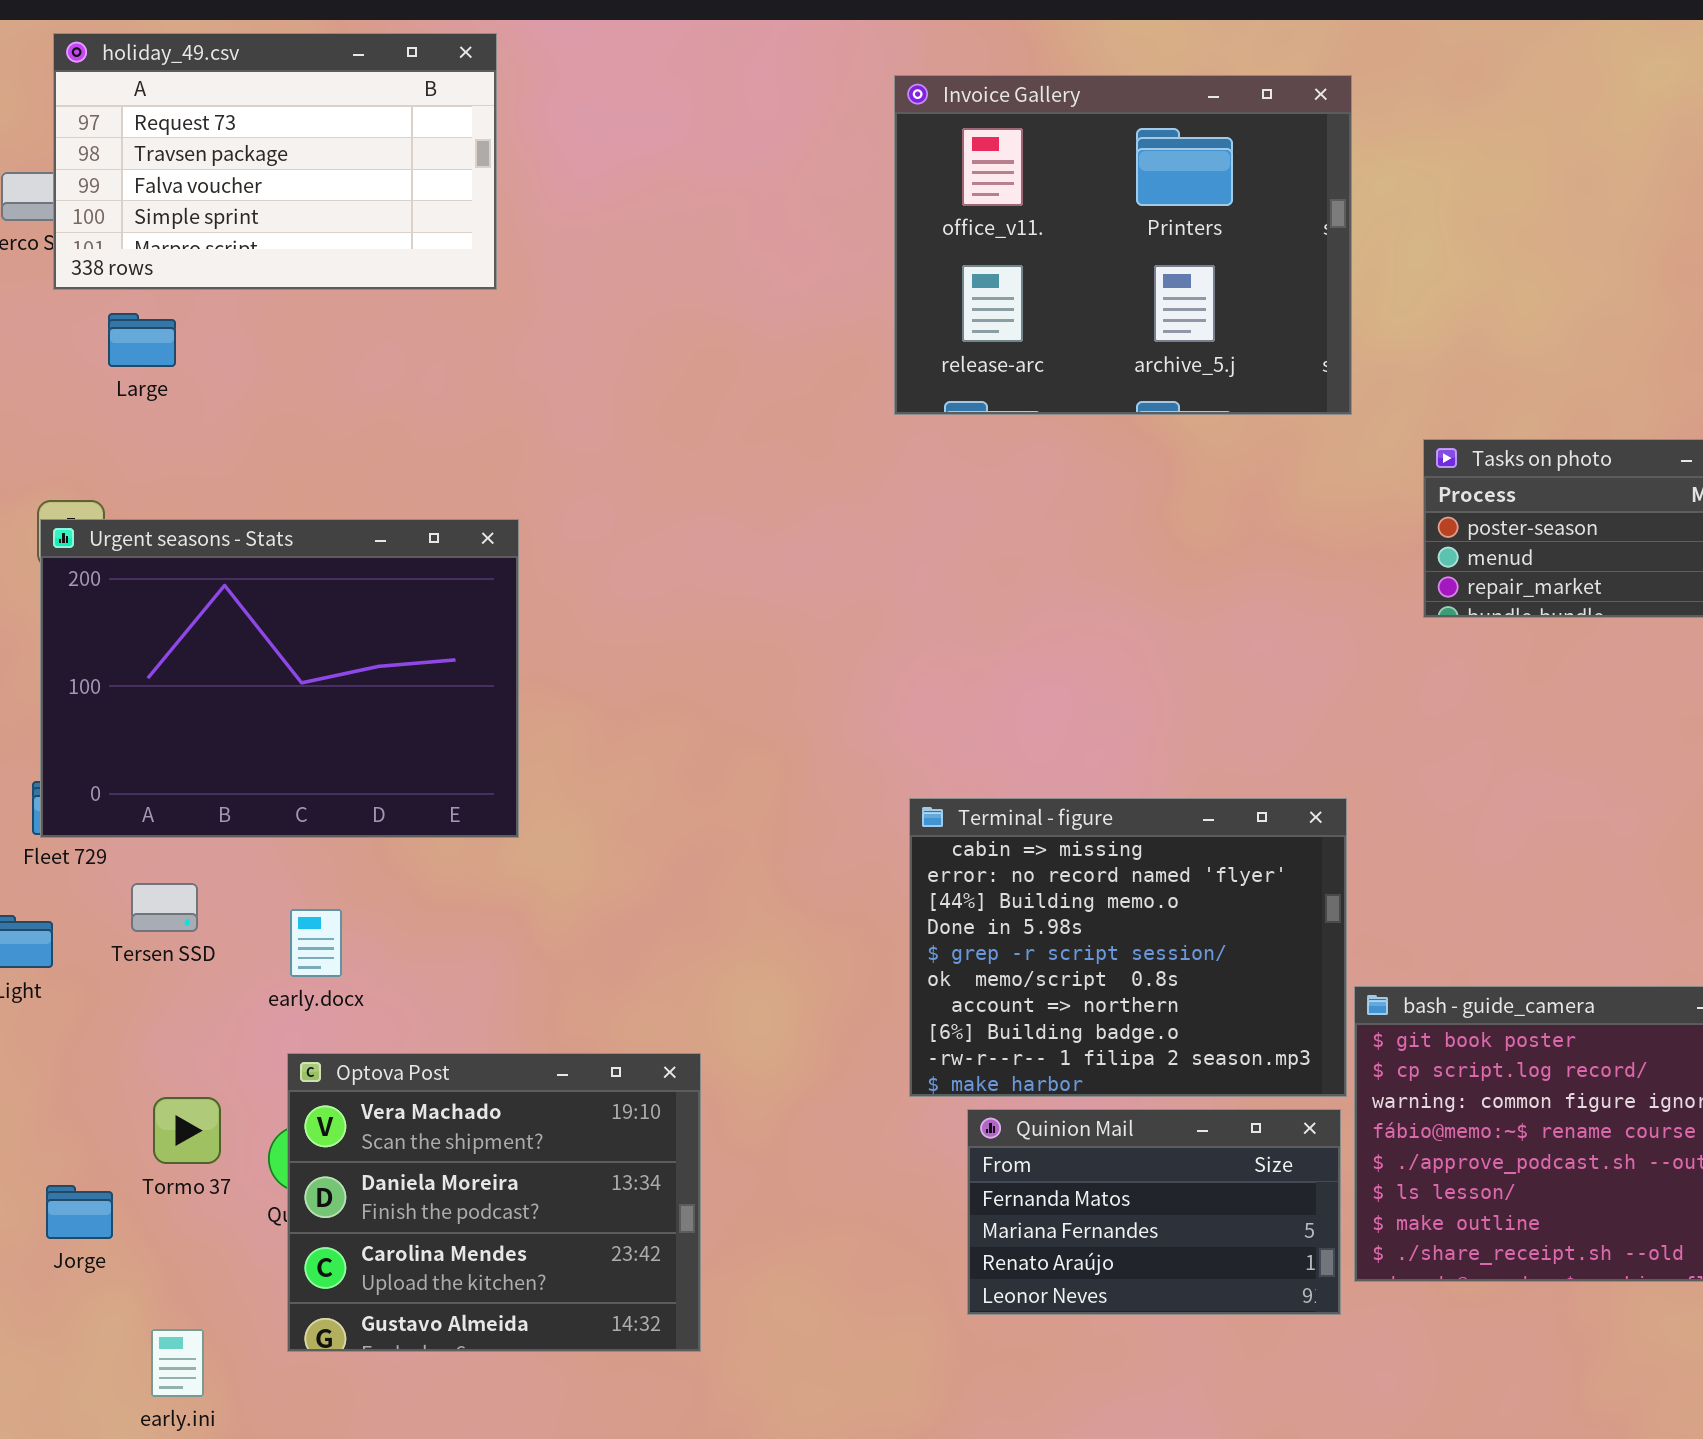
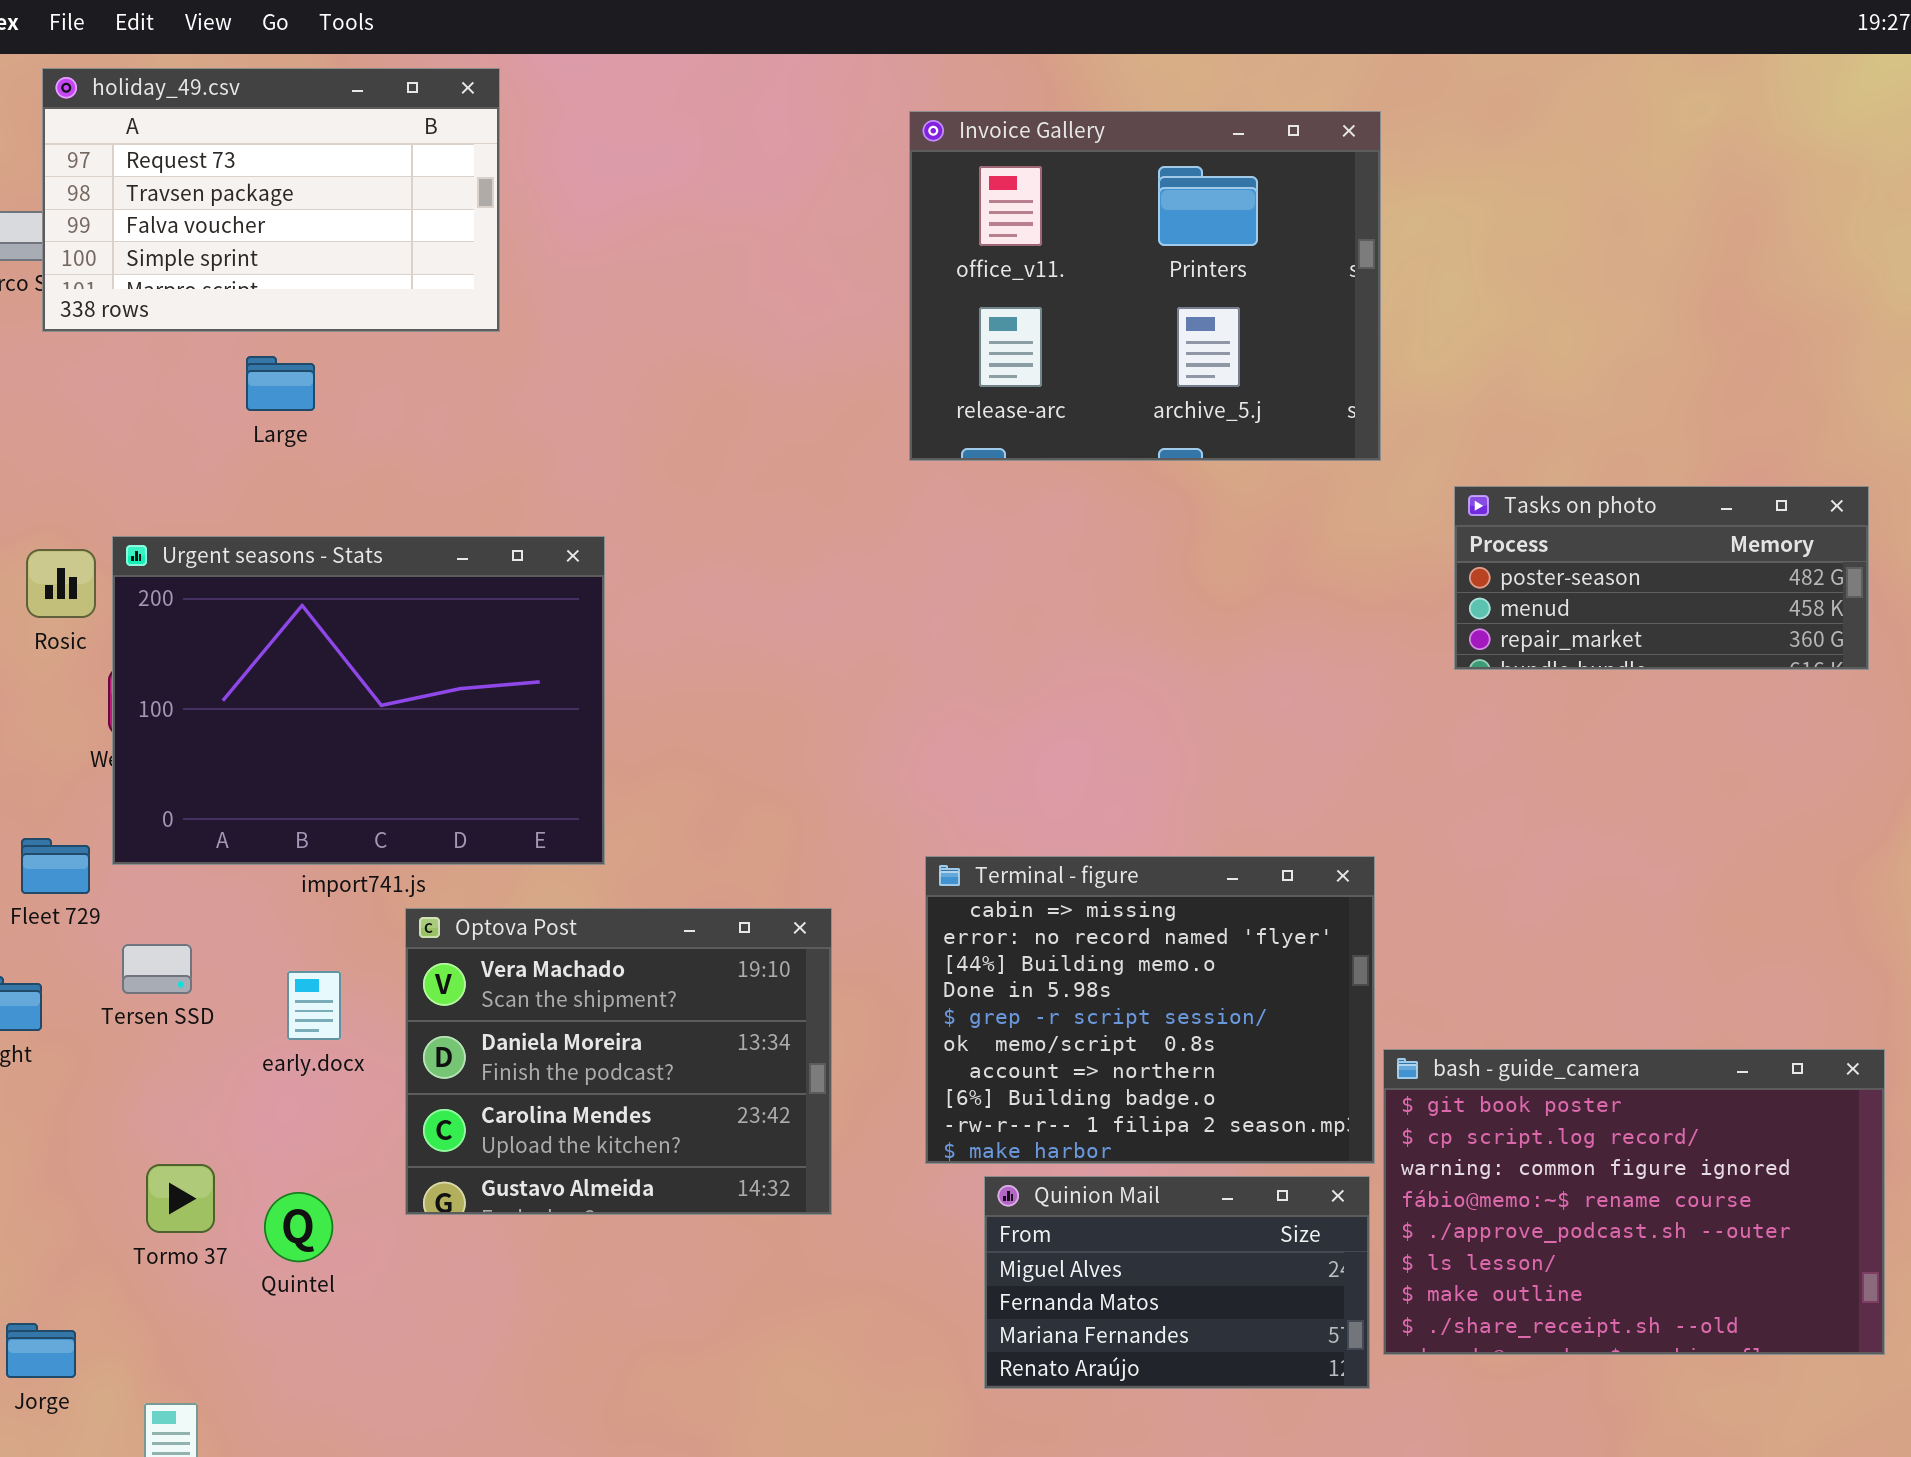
Large: [108,313,176,367] -> [246,356,315,411], moved
Urgent seasons - Stats: [40,519,519,838] -> [112,536,605,865], moved
Optova Post: [287,1053,701,1352] -> [405,908,832,1215], moved
Quinion Mail: [967,1109,1341,1315] -> [984,1176,1370,1389], scrolled up 1 row
Jorge: [46,1185,113,1239] -> [6,1323,76,1378], moved

